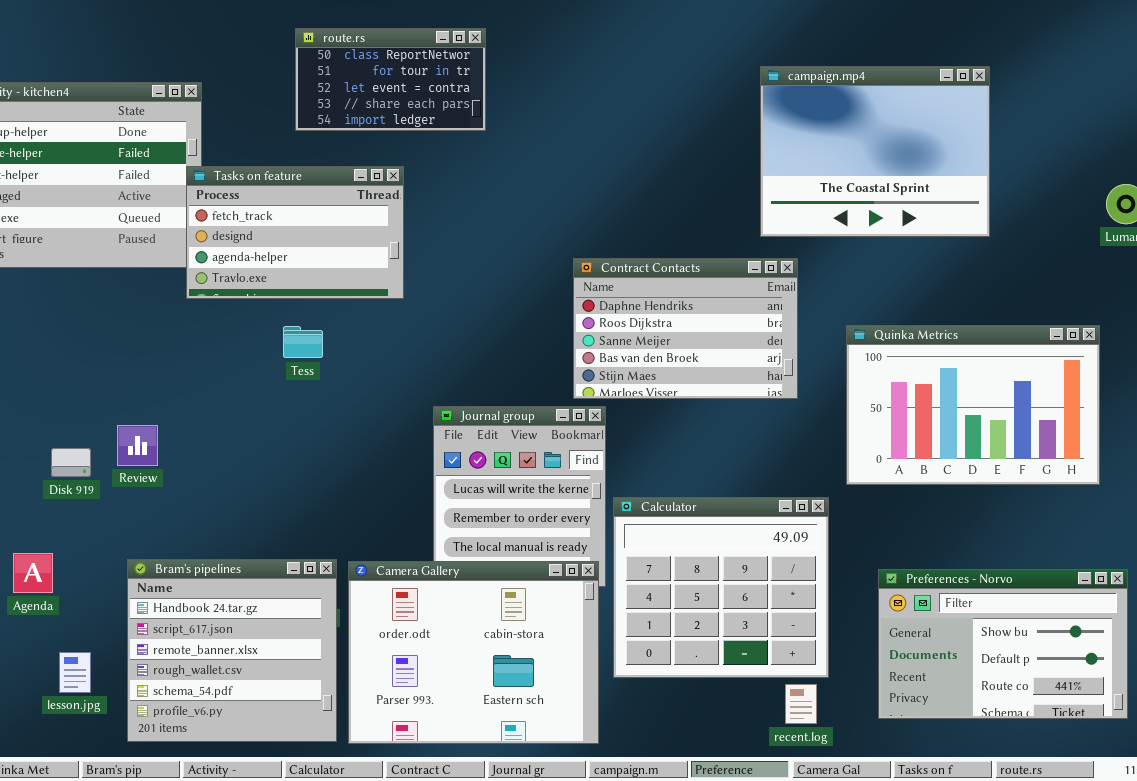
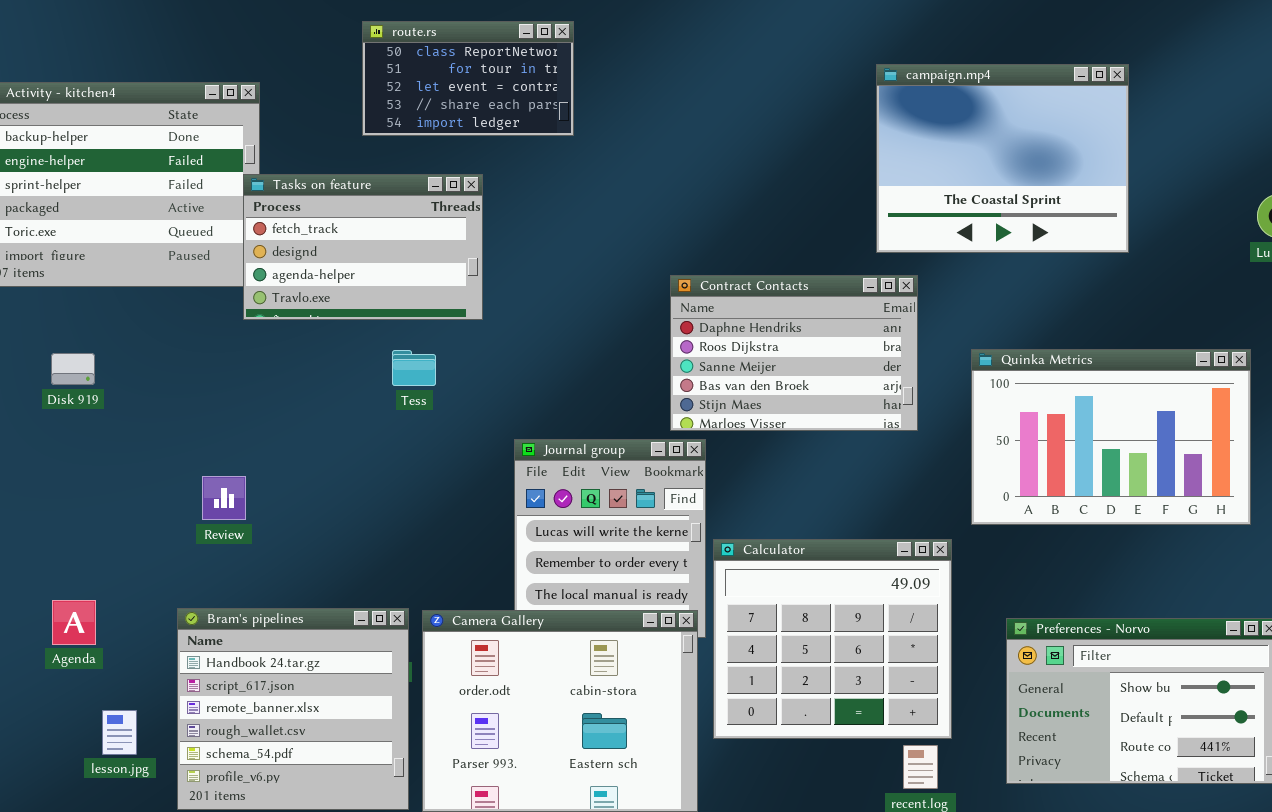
Tess: [283,326,323,358] -> [392,350,436,386], moved
Review: [117,425,158,466] -> [202,476,246,520], moved
Disk 919: [51,448,91,477] -> [51,353,95,385], moved

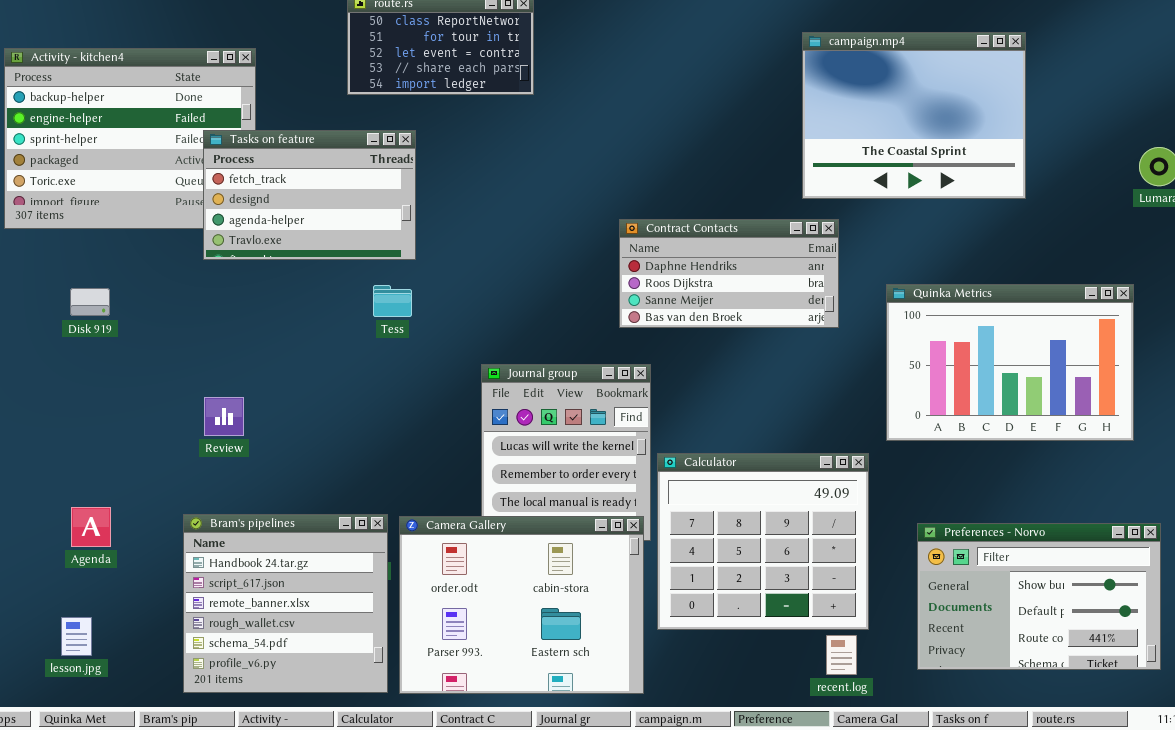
Tasks on feature: [243,174,483,320] -> [203,130,416,260], moved
Contract Contacts: [670,275,918,431] -> [619,219,839,328], resized
lesson.jpg: [102,710,137,755] -> [61,617,92,656], moved

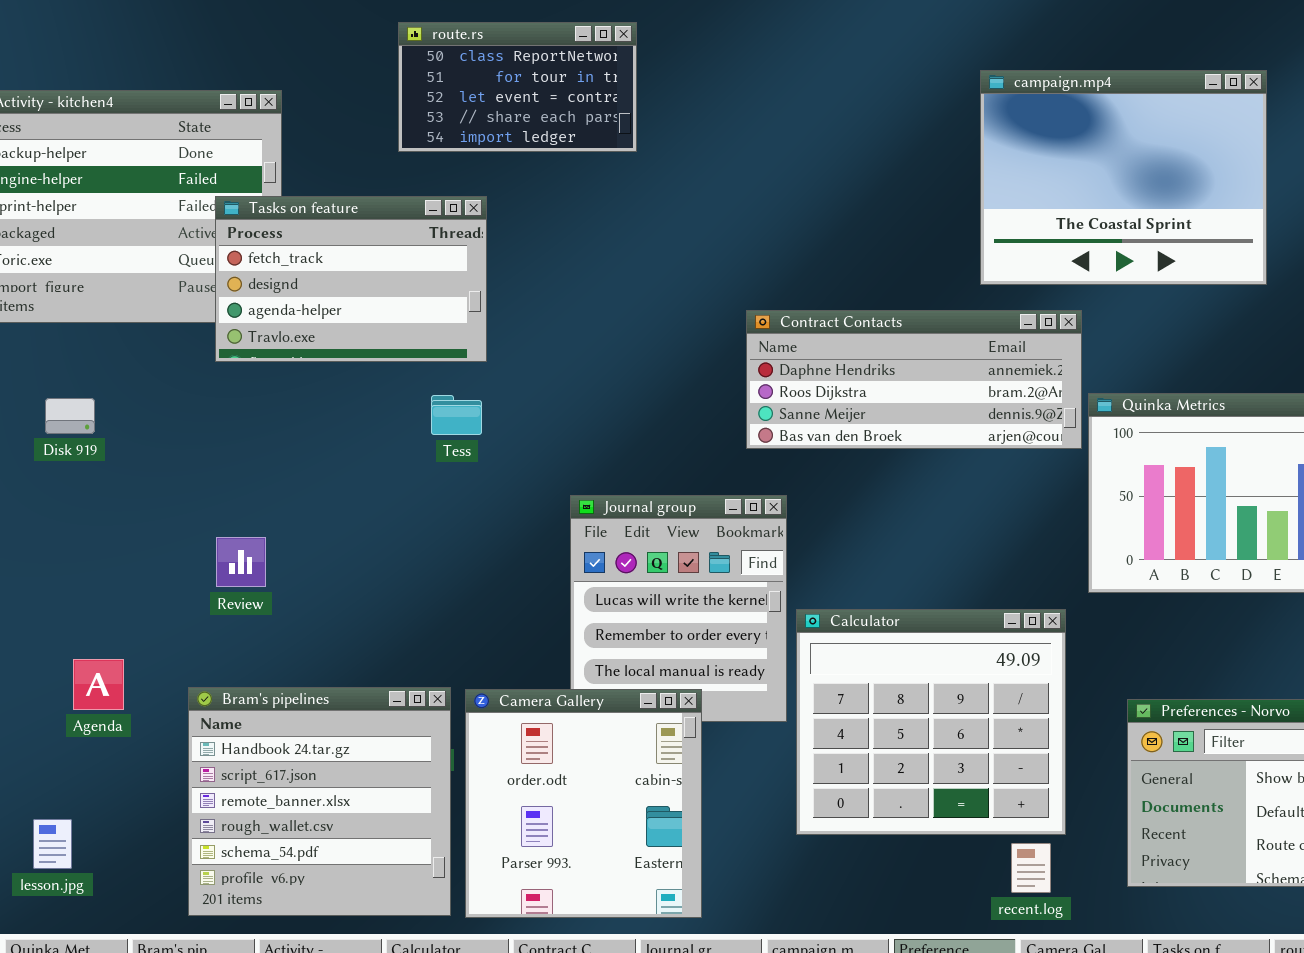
Contract Contacts: [619,219,839,328] -> [746,310,1082,449], resized
Agenda: [71,507,111,547] -> [73,659,124,710], moved
Camera Gallery: [399,516,644,694] -> [465,689,702,918], resized

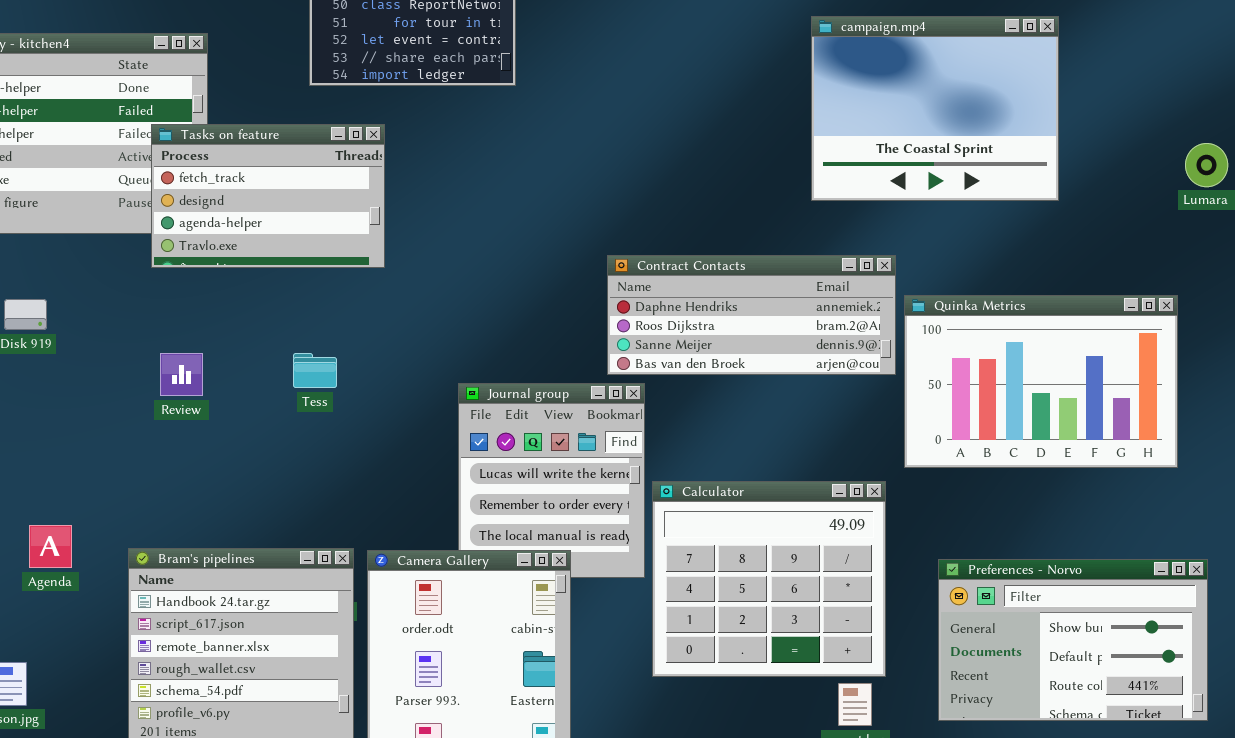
Contract Contacts: [746,310,1082,449] -> [607,255,896,375], moved
Tess: [431,395,482,435] -> [293,353,337,388], moved
Review: [216,537,266,587] -> [160,353,203,396], moved

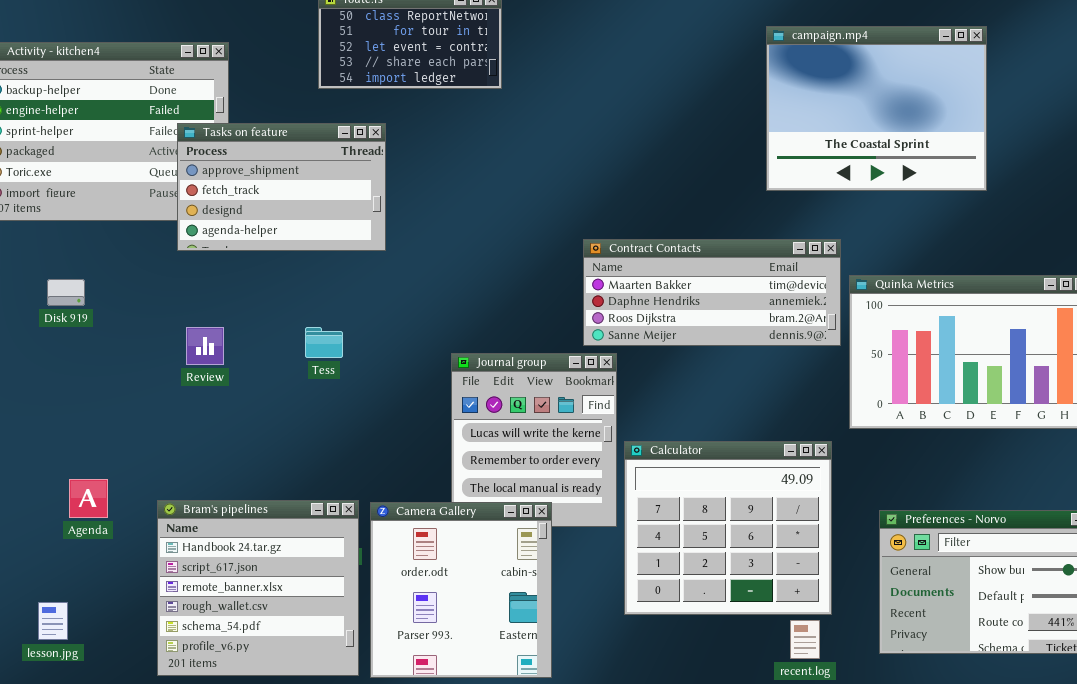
Tasks on feature: [151,124,385,268] -> [177,123,386,251], scrolled up 1 row
Contract Contacts: [607,255,896,375] -> [583,239,841,346], scrolled up 1 row

